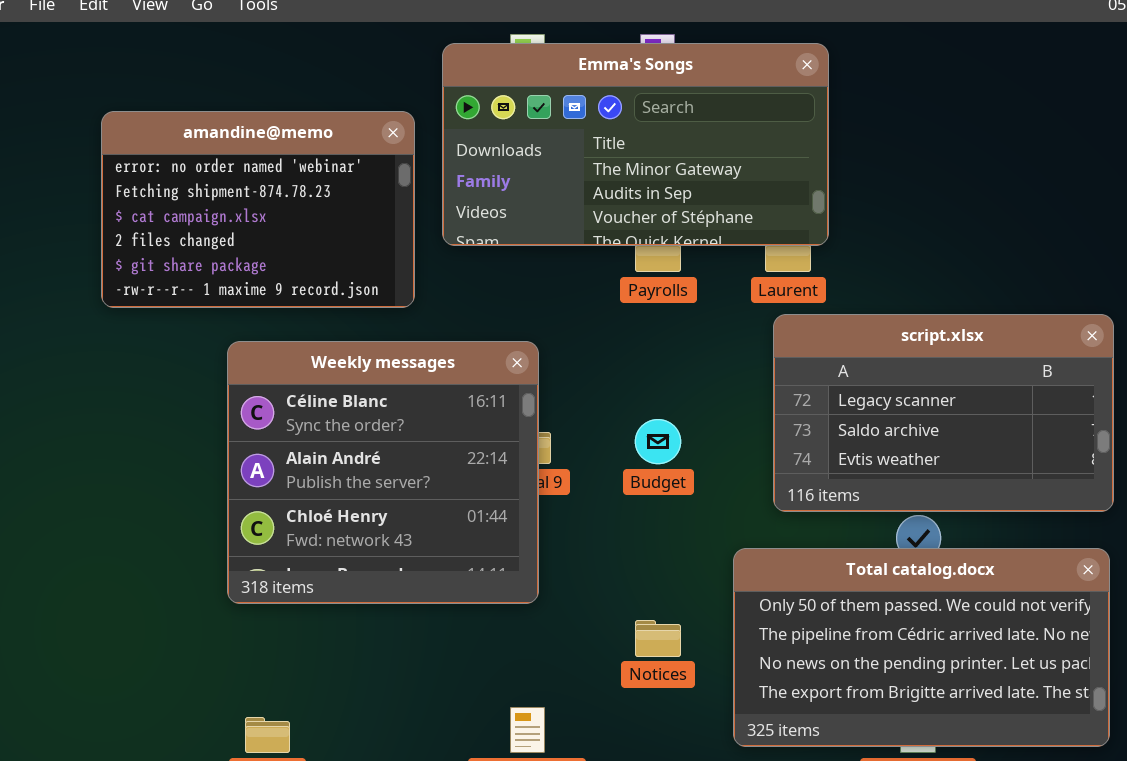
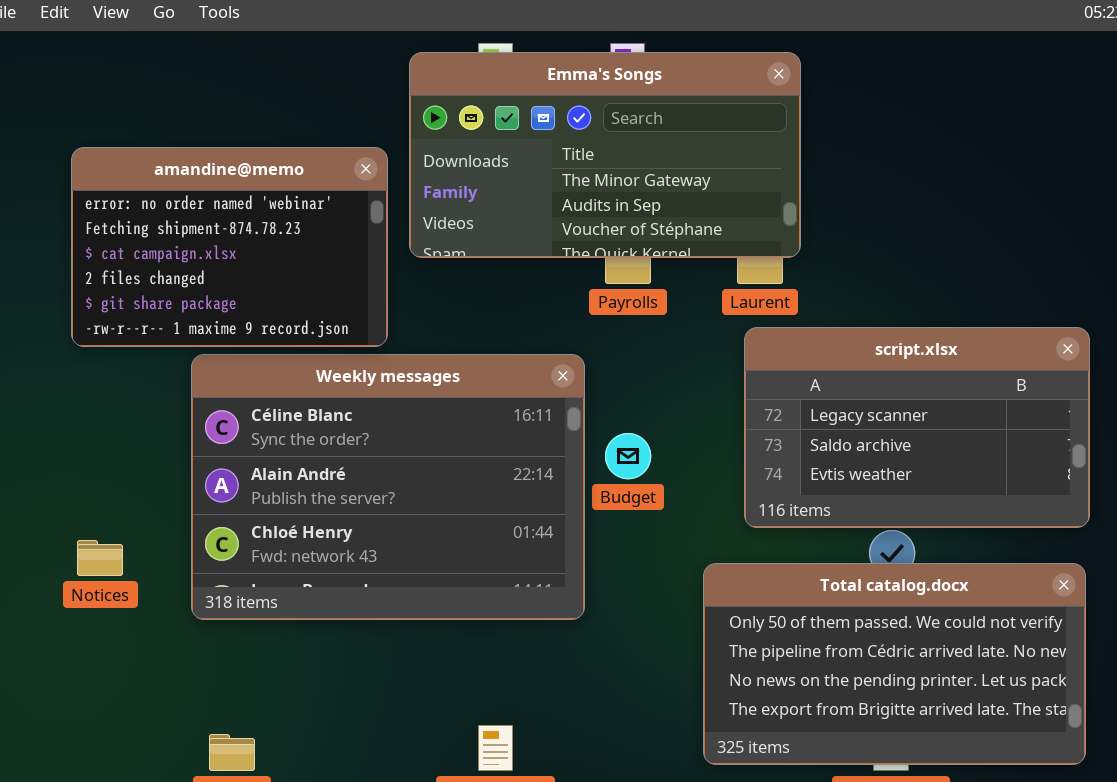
amandine@memo: [101,111,415,308] -> [71,147,388,347], moved
Weekly messages: [227,341,539,604] -> [191,354,585,620], resized
Notices: [635,620,681,657] -> [77,540,123,576], moved

